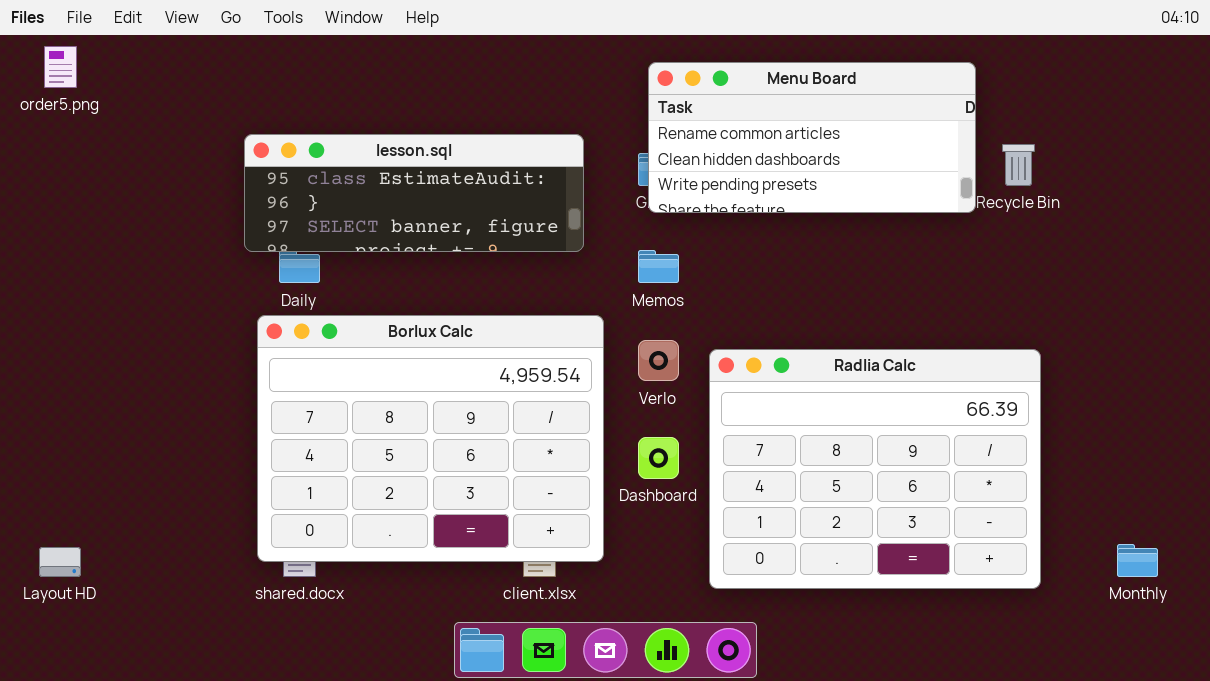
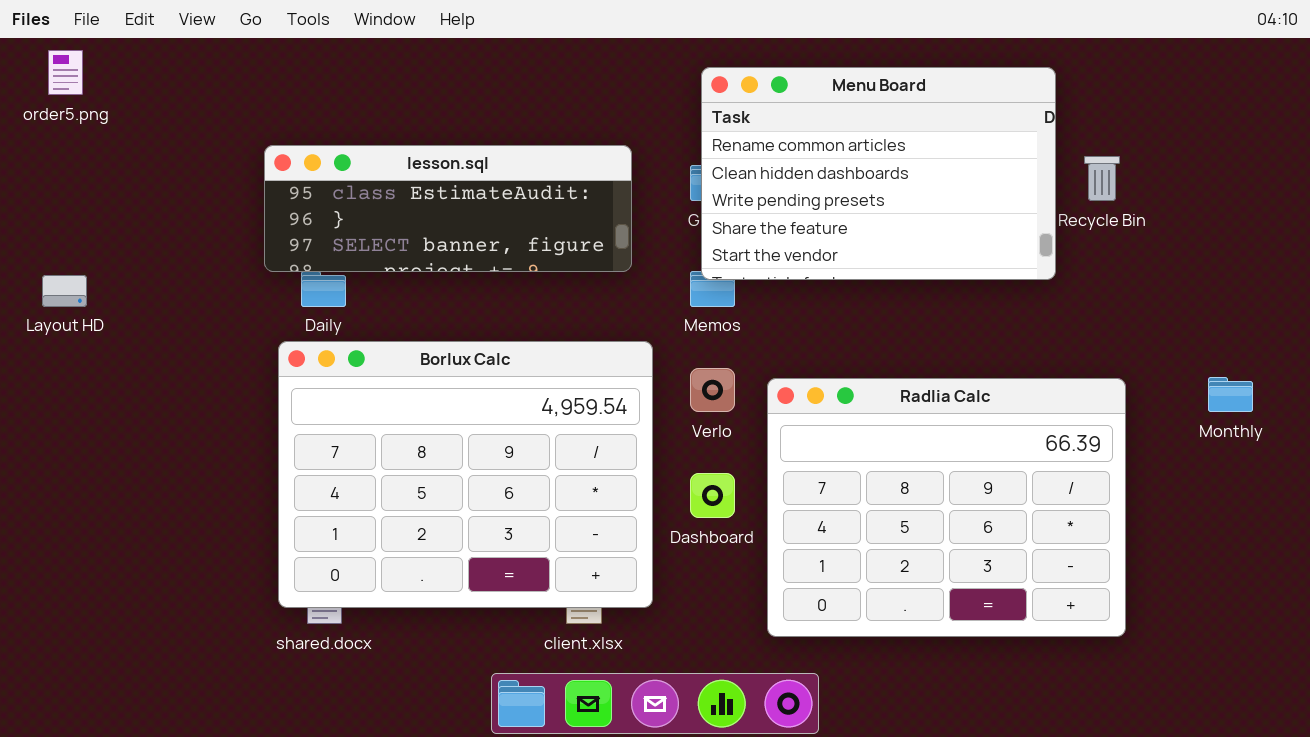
Menu Board: [648,62,976,213] -> [701,67,1056,280], resized
Monthly: [1117,544,1158,577] -> [1208,377,1253,412], moved
Layout HD: [39,547,81,577] -> [42,275,87,307], moved

